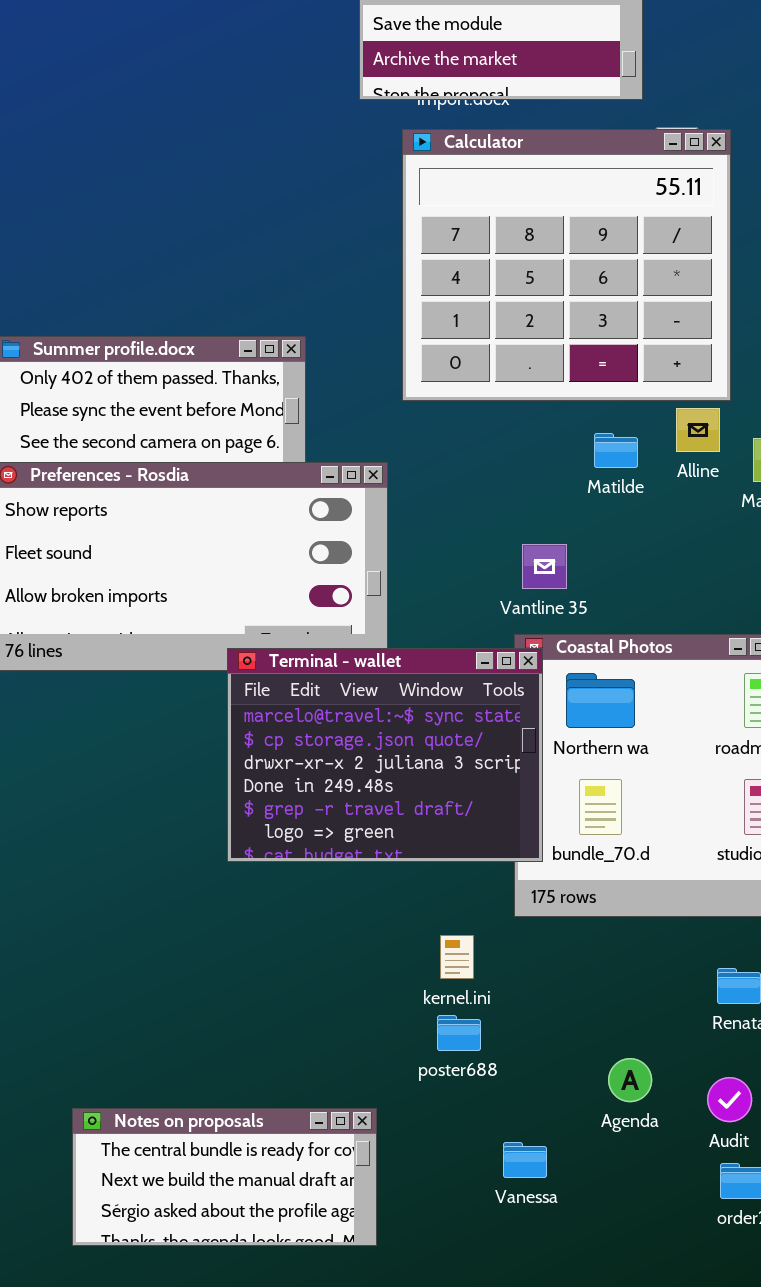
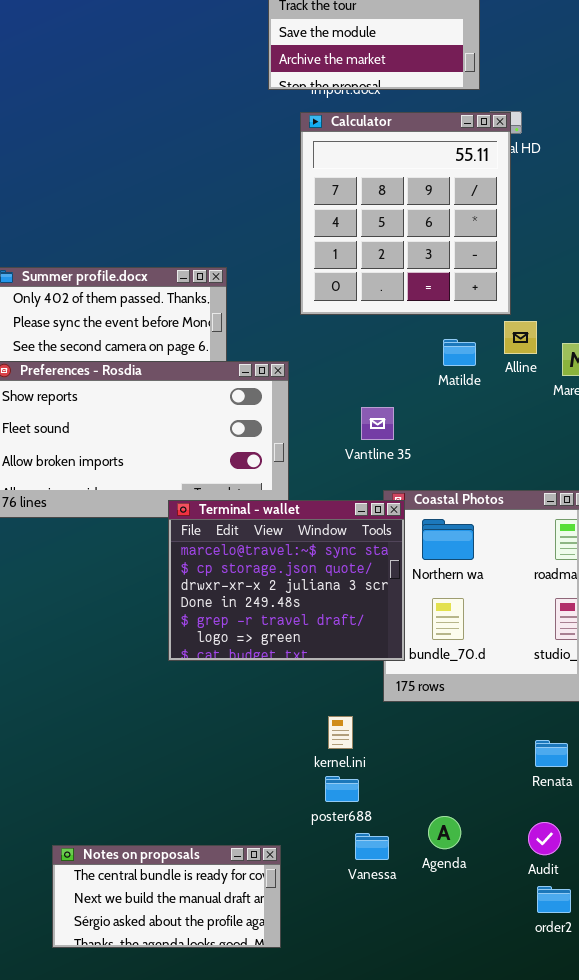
Calculator: [402,129,731,401] -> [300,112,511,315], resized
Vantline 35: [522,544,567,589] -> [361,407,394,440], moved
Agenda: [608,1058,652,1102] -> [428,816,461,849], moved
Vanessa: [503,1142,547,1178] -> [355,833,389,860], moved

